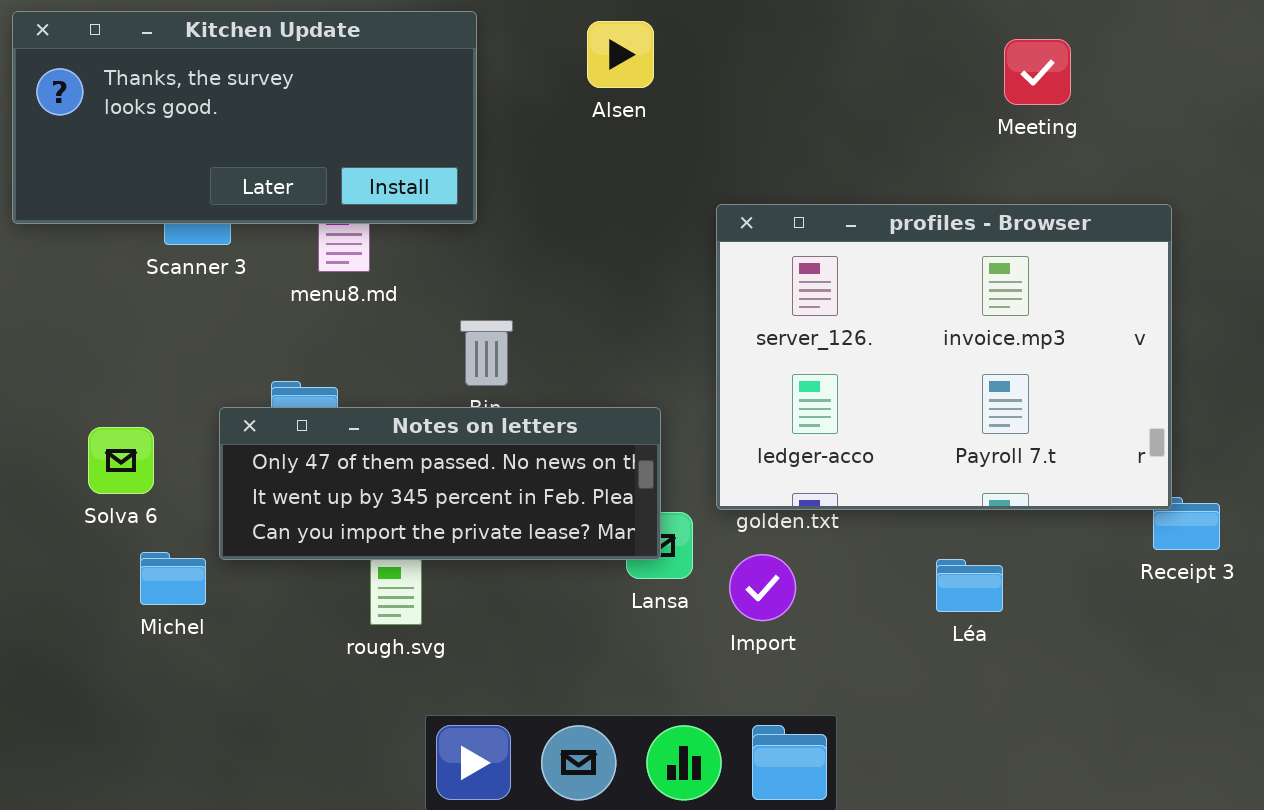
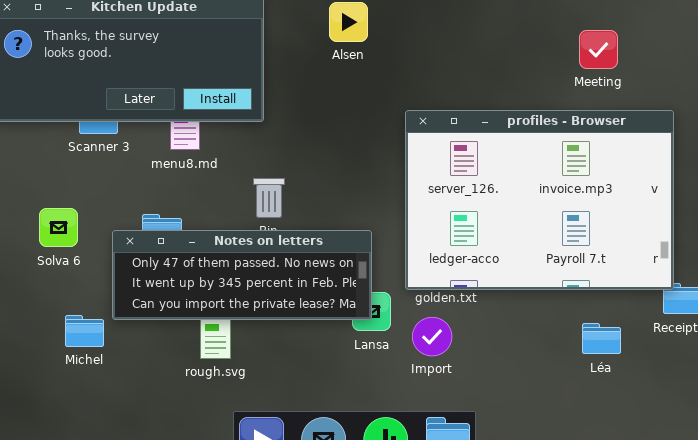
Meeting: [1004,39,1071,105] -> [579,30,618,69], moved
Solva 6: [88,427,154,494] -> [39,208,78,247], moved
Léa: [936,559,1003,612] -> [582,323,621,354], moved

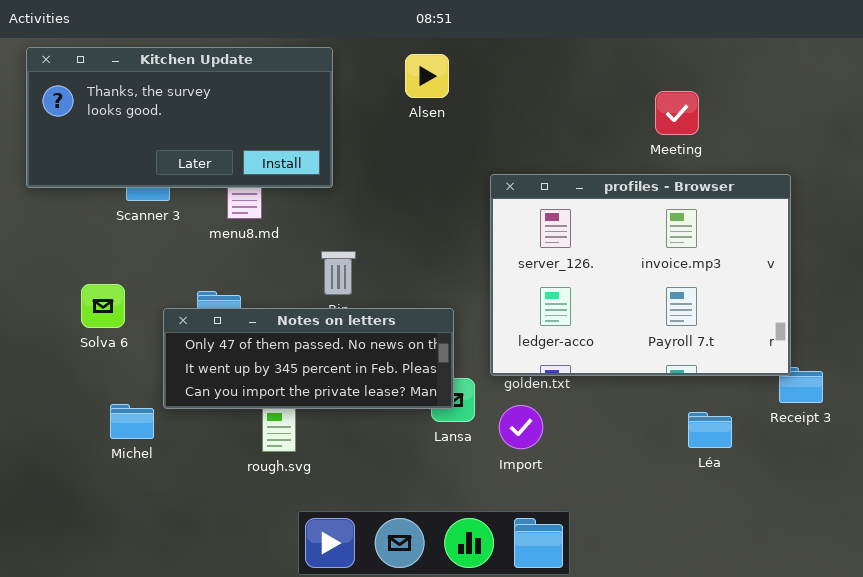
Meeting: [579,30,618,69] -> [655,91,699,135], moved

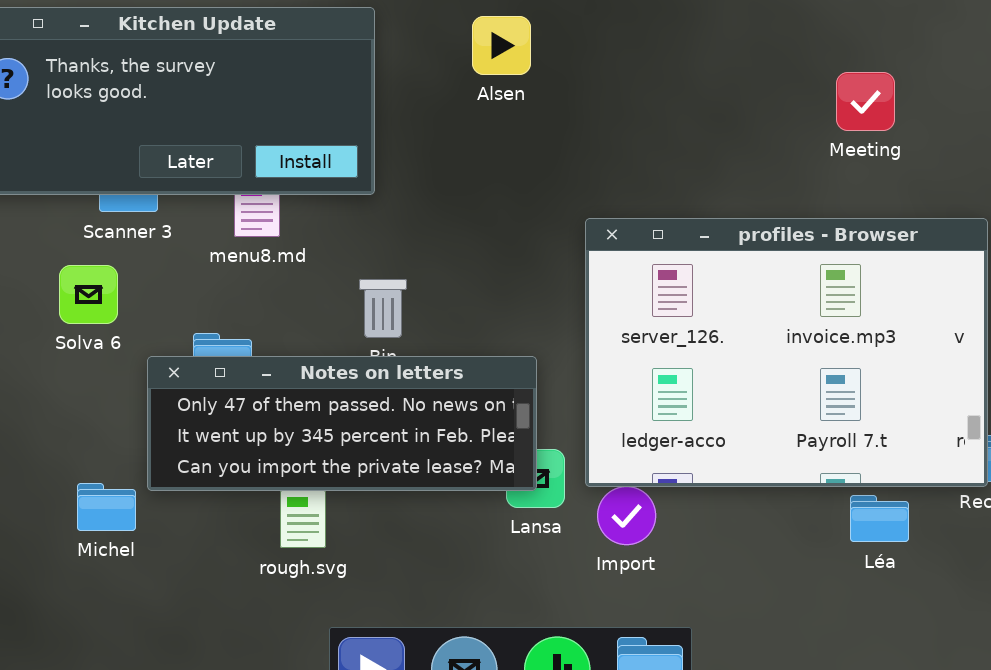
Meeting: [655,91,699,135] -> [836,72,895,131], moved
profiles - Browser: [490,174,791,376] -> [585,218,988,487], moved
Solva 6: [81,284,125,328] -> [59,265,118,324], moved

